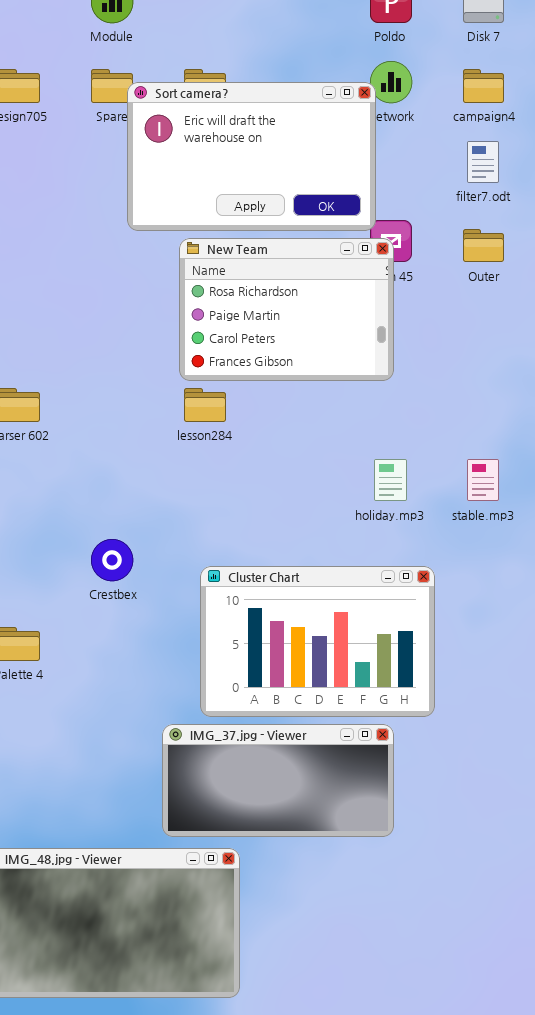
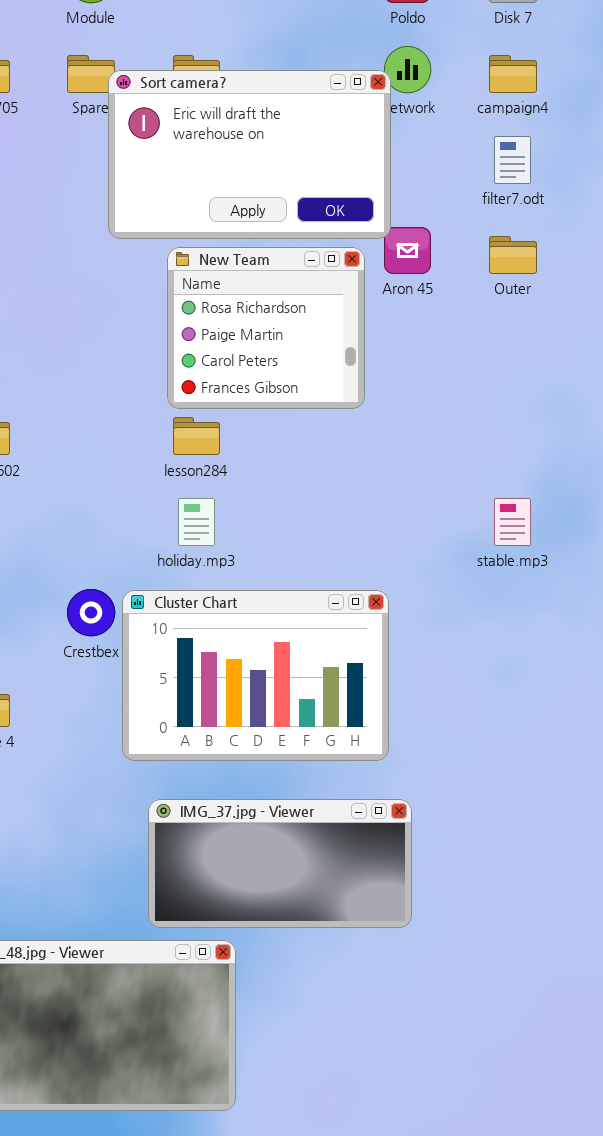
New Team: [179,238,394,381] -> [167,247,365,409], resized
holiday.mp3: [374,459,407,501] -> [178,498,215,546], moved
Cluster Chart: [200,566,435,717] -> [122,590,389,761], moved

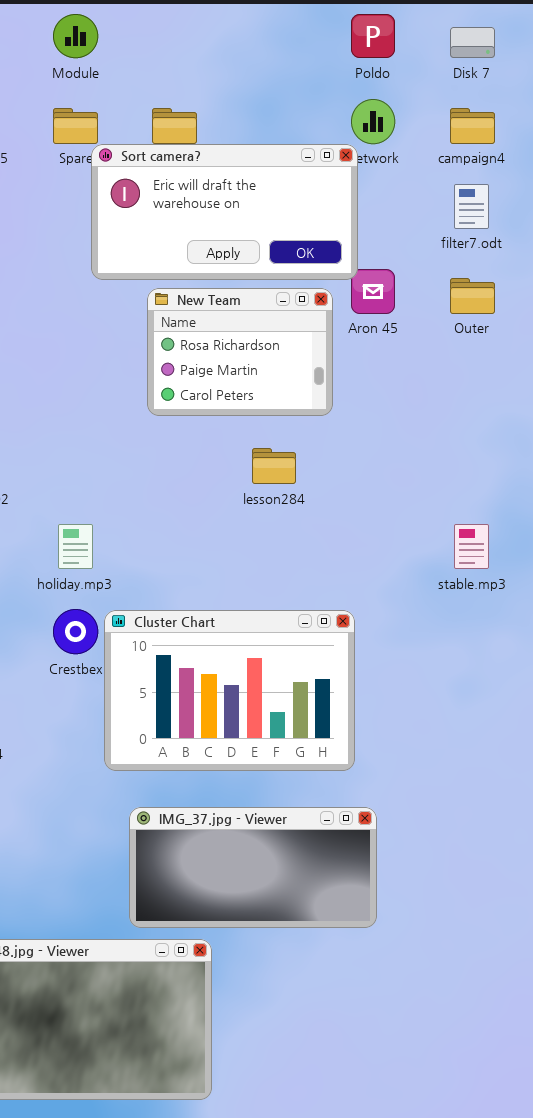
Sort camera?: [108,70,391,239] -> [91,144,358,280], resized
New Team: [167,247,365,409] -> [147,288,333,416], resized
lesson284: [173,417,220,455] -> [252,448,296,484], moved
holiday.mp3: [178,498,215,546] -> [58,524,93,569], moved

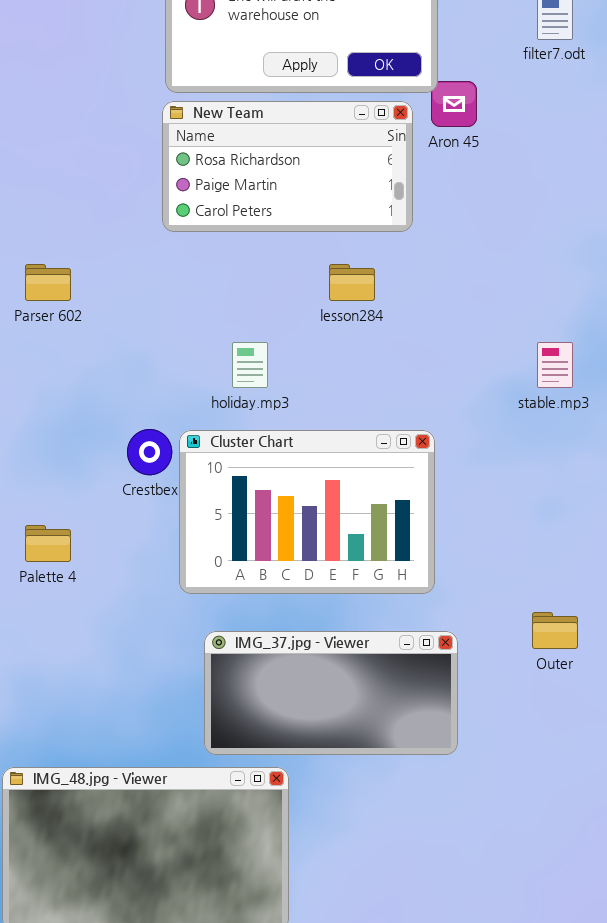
Outer: [450,278,495,314] -> [532,612,578,649], moved
New Team: [147,288,333,416] -> [162,101,413,232], resized
holiday.mp3: [58,524,93,569] -> [232,342,268,388], moved

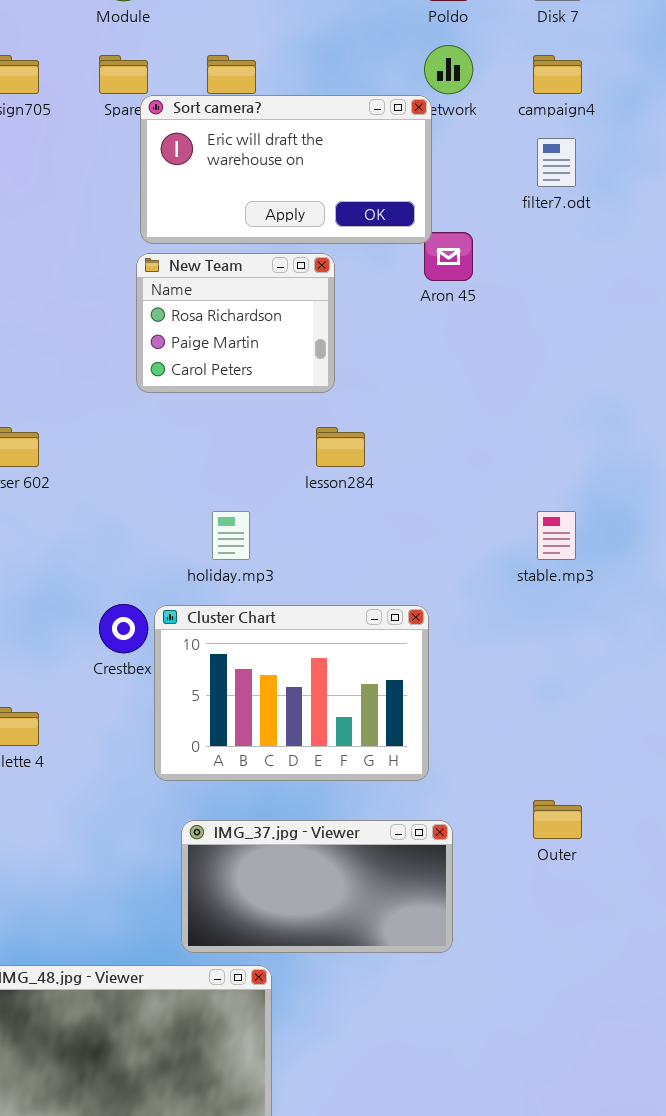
New Team: [162,101,413,232] -> [136,253,335,393], resized

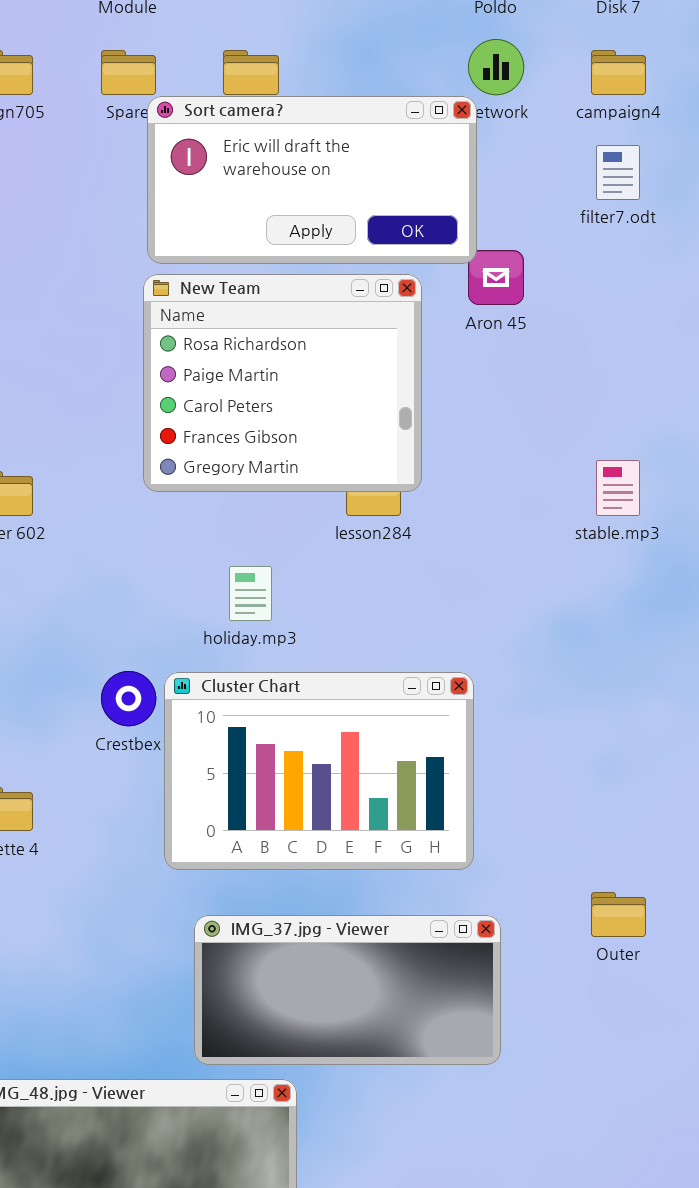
New Team: [136,253,335,393] -> [143,274,422,492], resized
stable.mp3: [537,511,576,560] -> [596,460,640,516], moved

